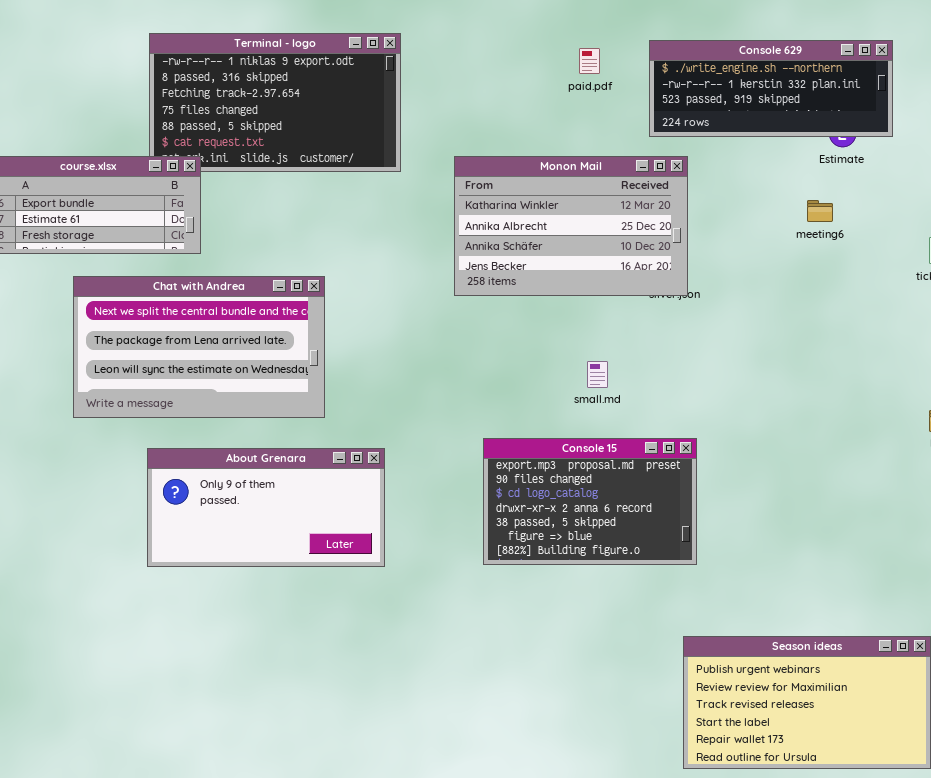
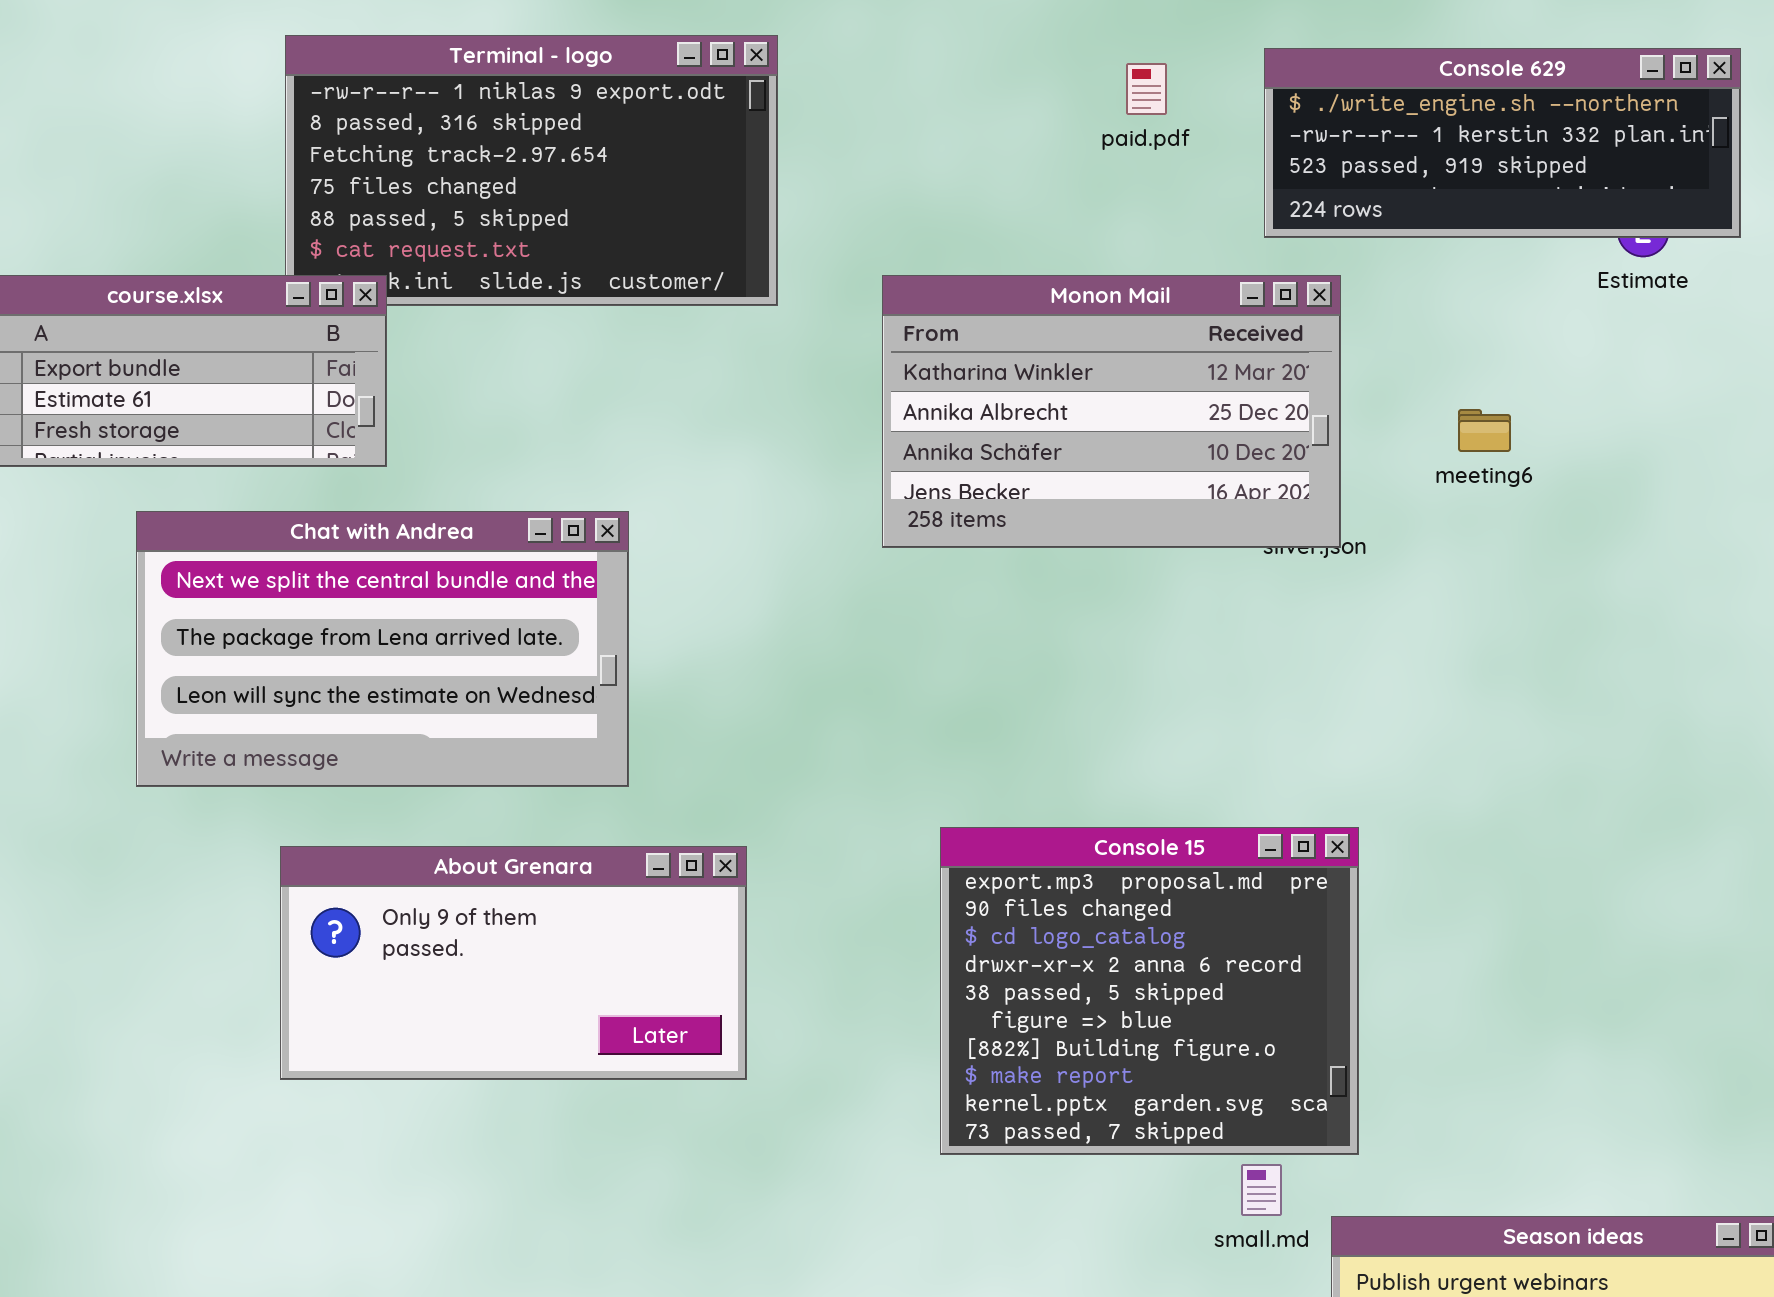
meeting6: [807,200,833,222] -> [1458,409,1511,452], moved
small.md: [587,361,608,388] -> [1241,1164,1282,1216], moved
Console 15: [483,438,697,565] -> [940,827,1359,1155], resized

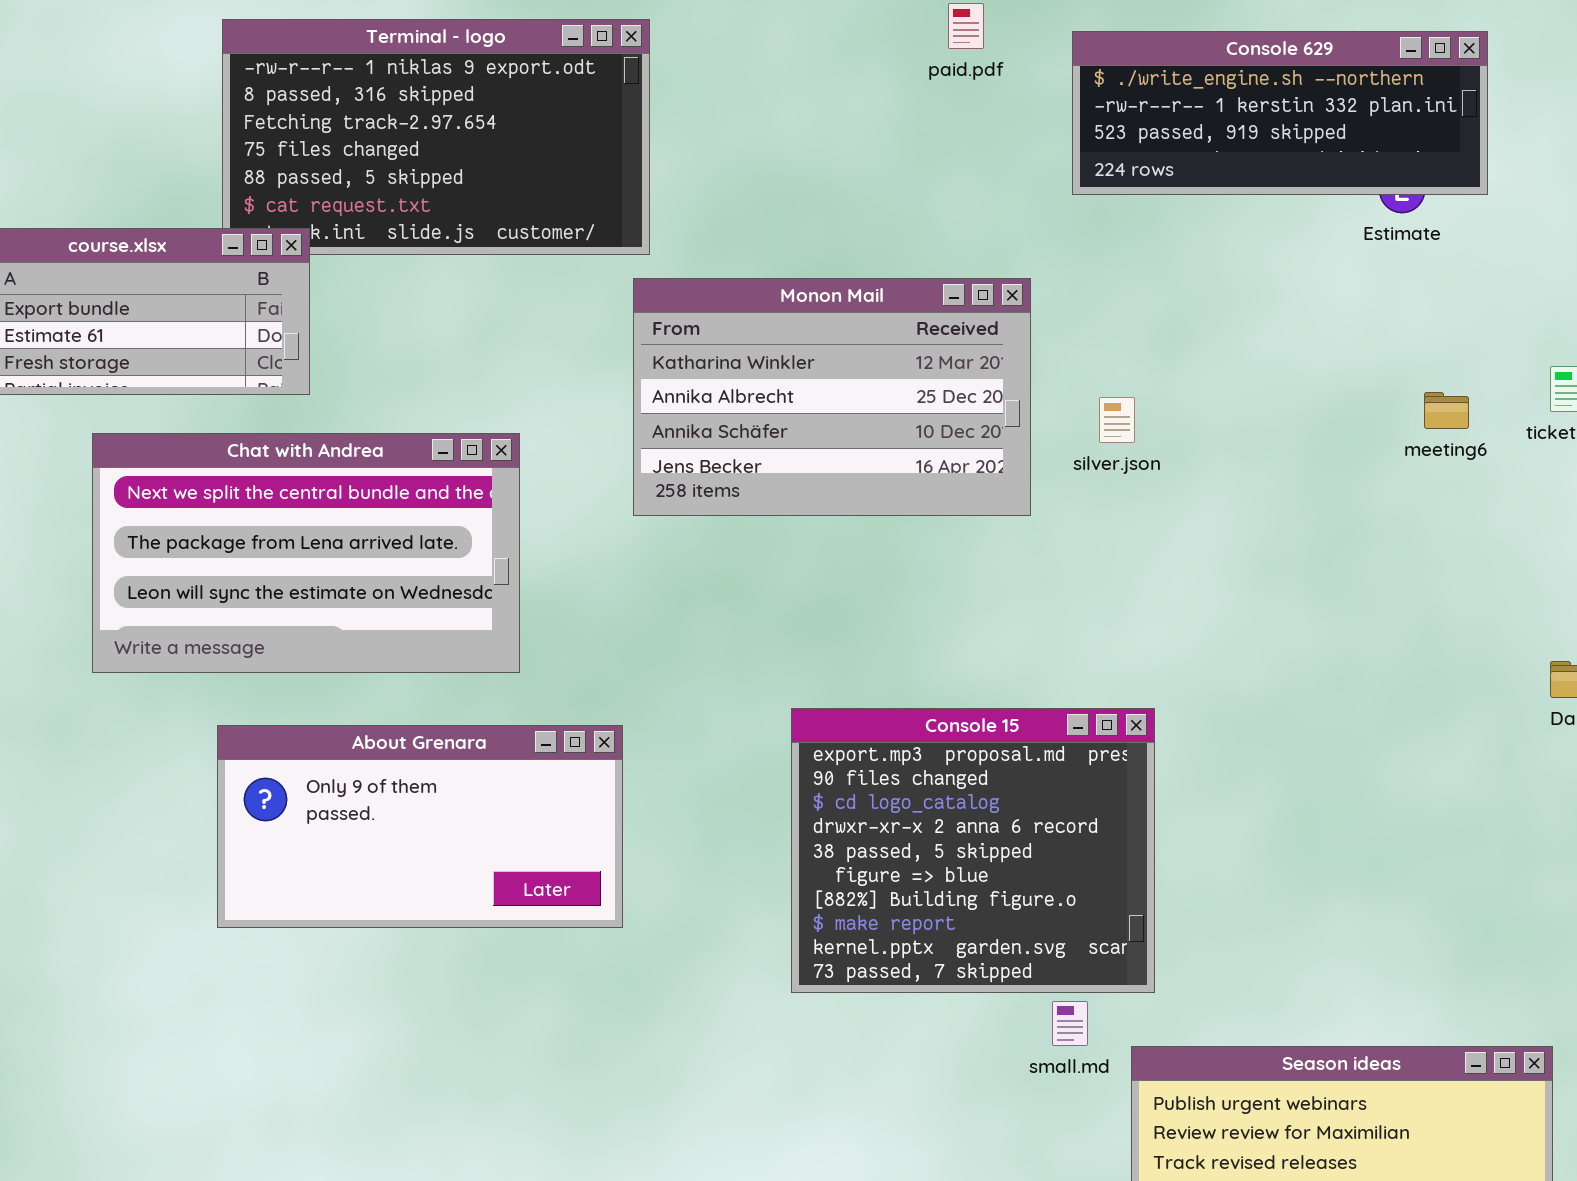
paid.pdf: [1126,63,1167,115] -> [948,3,984,49], moved
Monon Mail: [882,275,1341,548] -> [633,278,1031,516], moved
meeting6: [1458,409,1511,452] -> [1424,392,1469,429], moved

